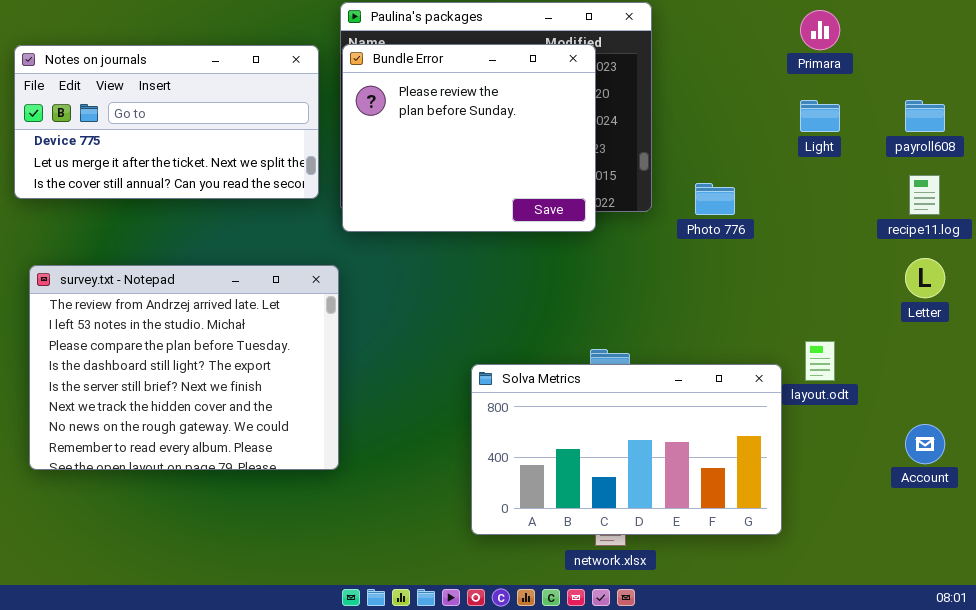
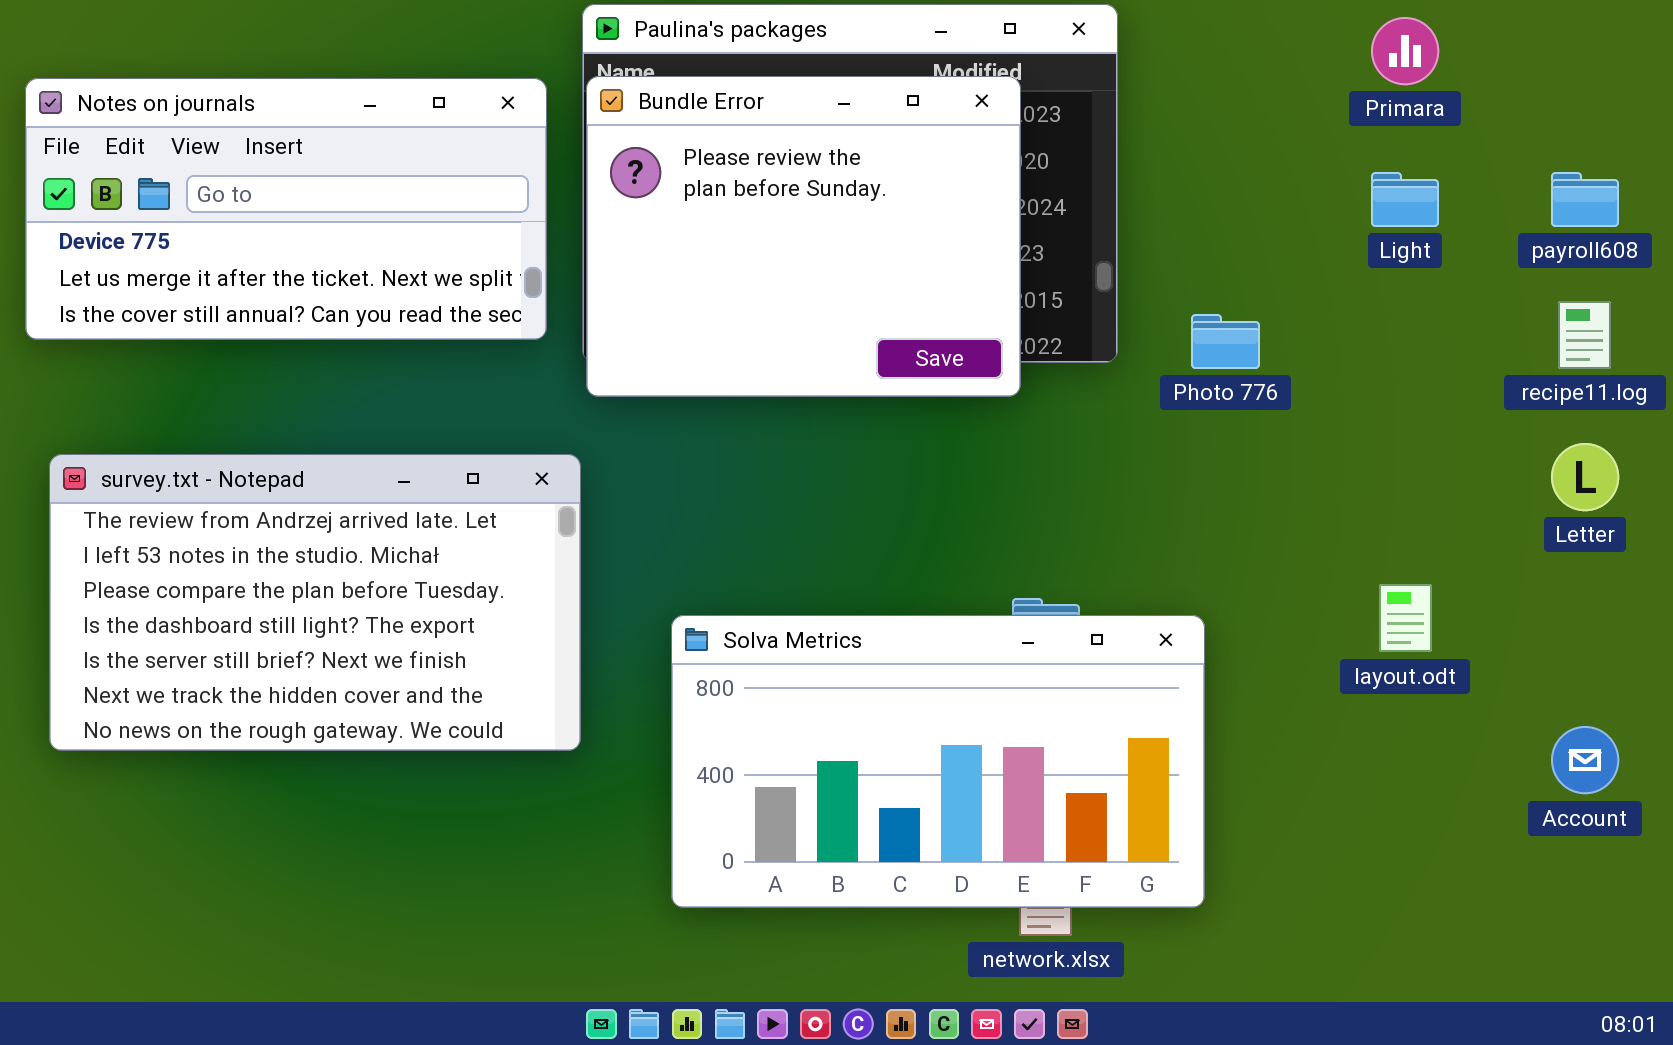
survey.txt - Notepad: [29,265,339,470] -> [49,454,581,751], resized
Solva Metrics: [471,364,782,535] -> [671,615,1205,908], moved

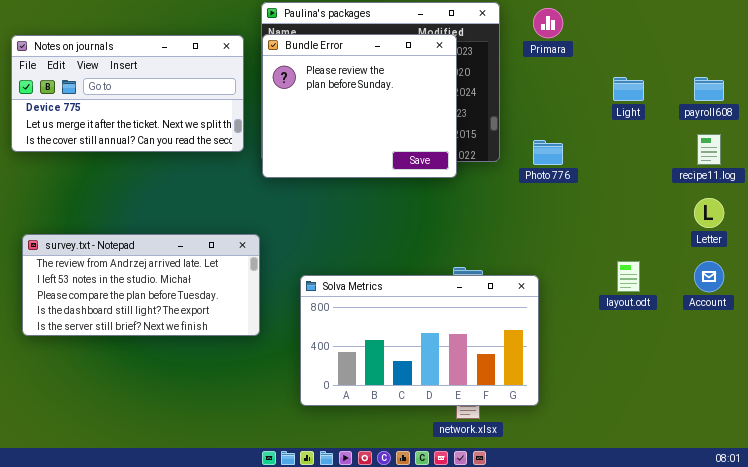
Primara: [1371,17,1439,85] -> [533,8,563,38], moved
survey.txt - Notepad: [49,454,581,751] -> [22,234,260,336], resized
Account: [1551,726,1619,794] -> [694,261,724,292], moved

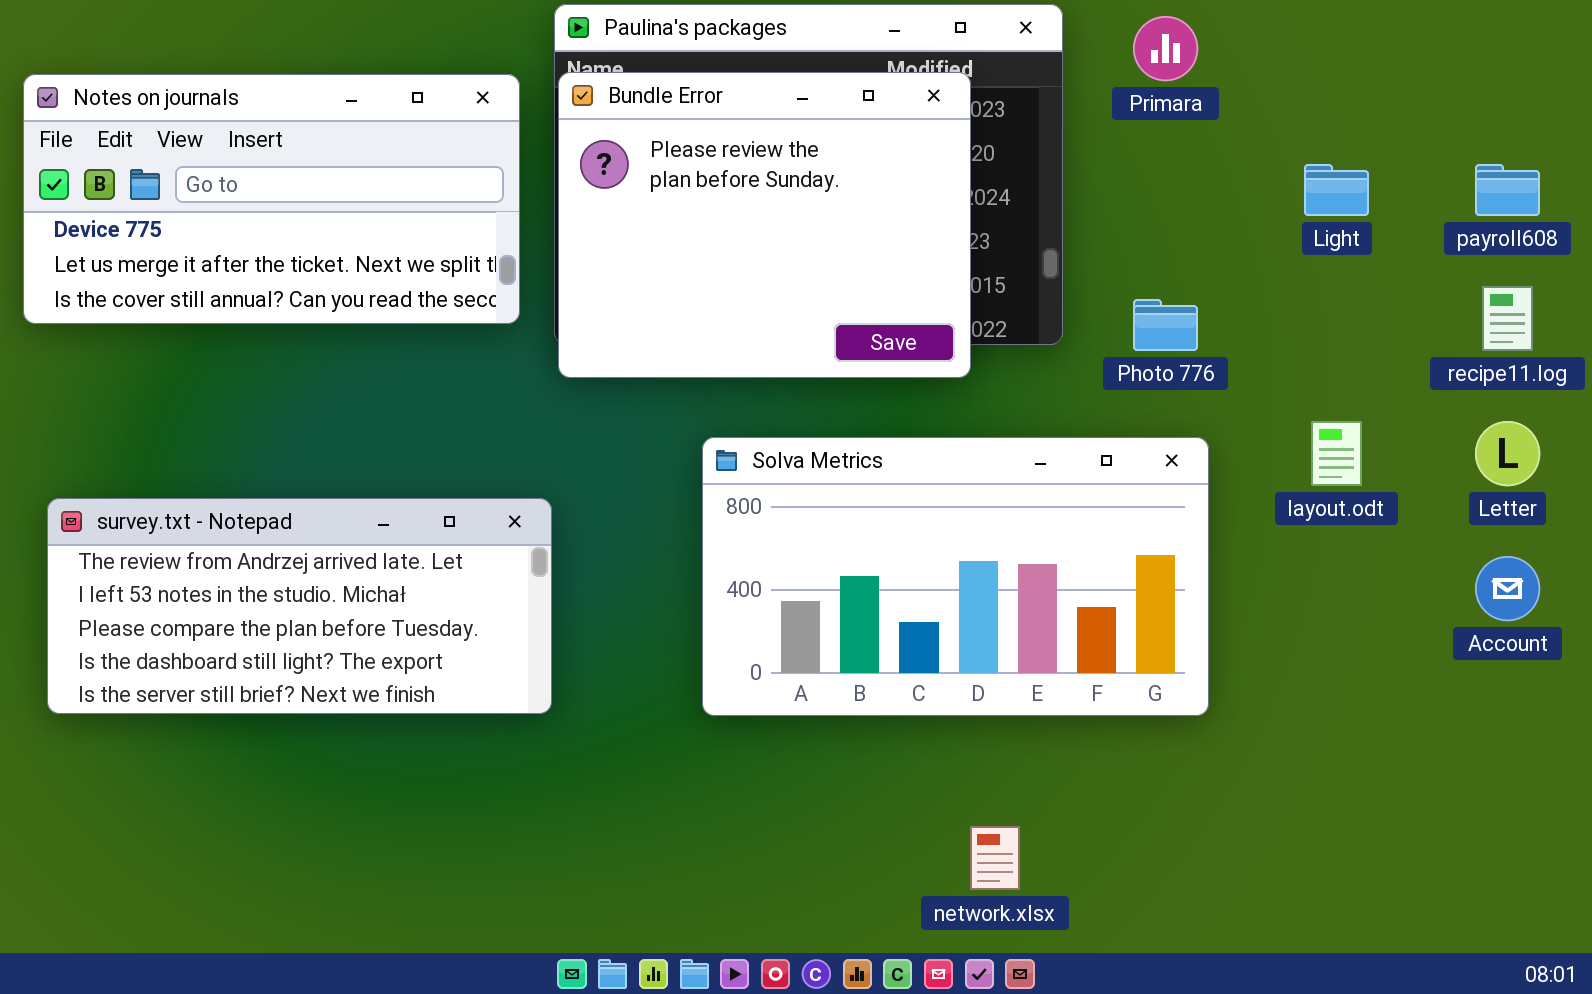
layout.odt: [617,261,640,292] -> [1311,421,1362,486], moved
Solva Metrics: [300,275,539,406] -> [702,437,1209,716], moved

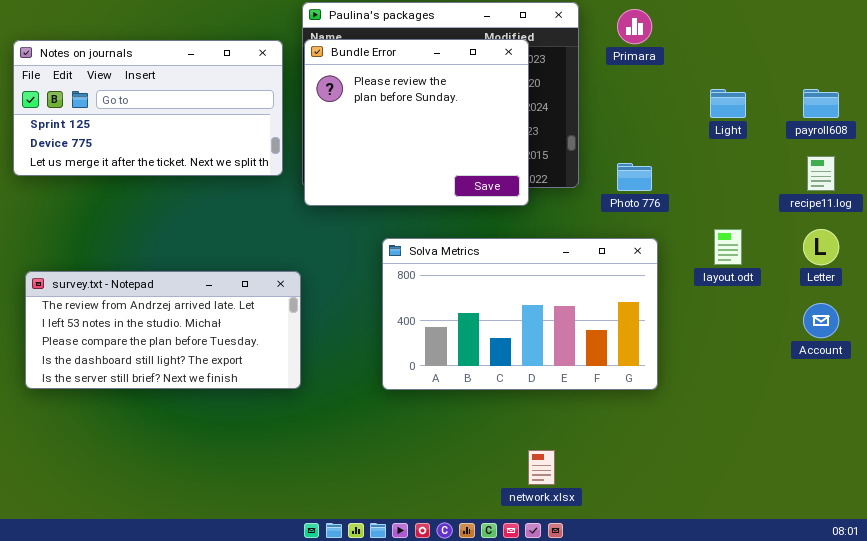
Notes on journals: [23,74,520,324] -> [13,40,283,176], scrolled up 1 row

